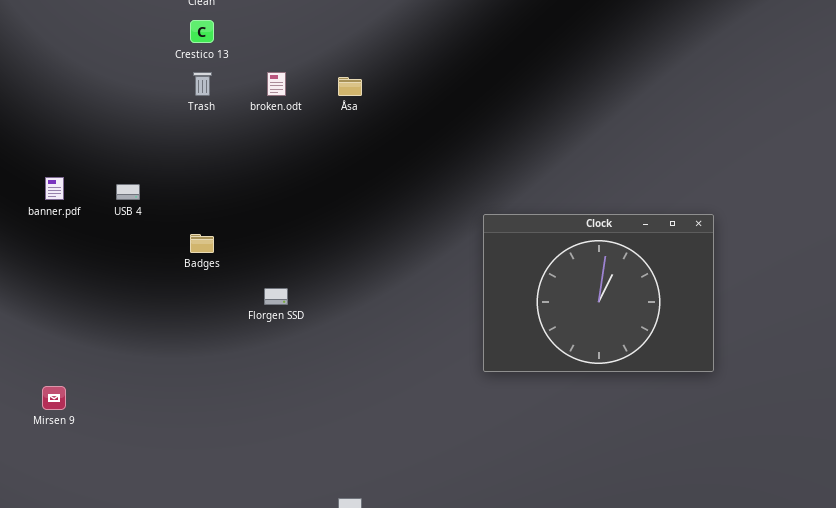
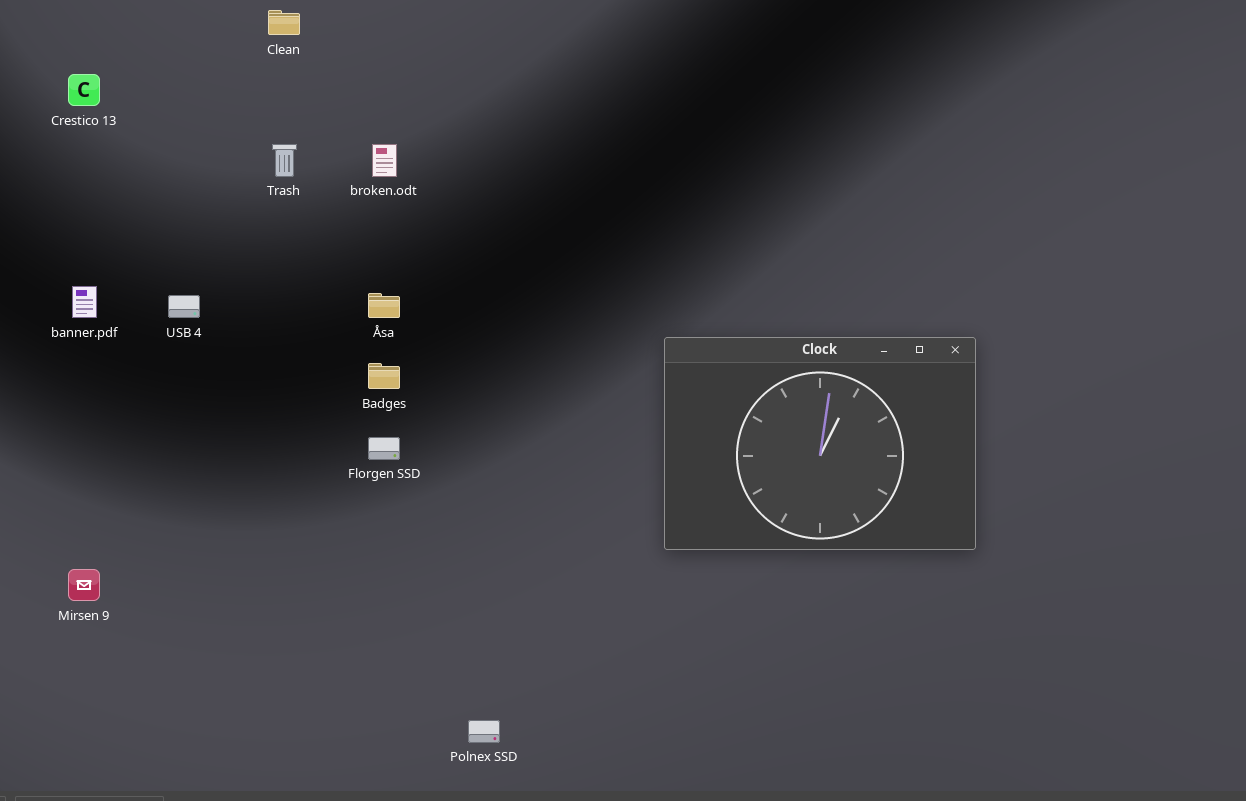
Crestico 13: [190,20,214,43] -> [68,74,100,106], moved
Åsa: [338,77,362,96] -> [368,293,400,318], moved
Badges: [190,234,214,253] -> [368,363,400,389], moved

